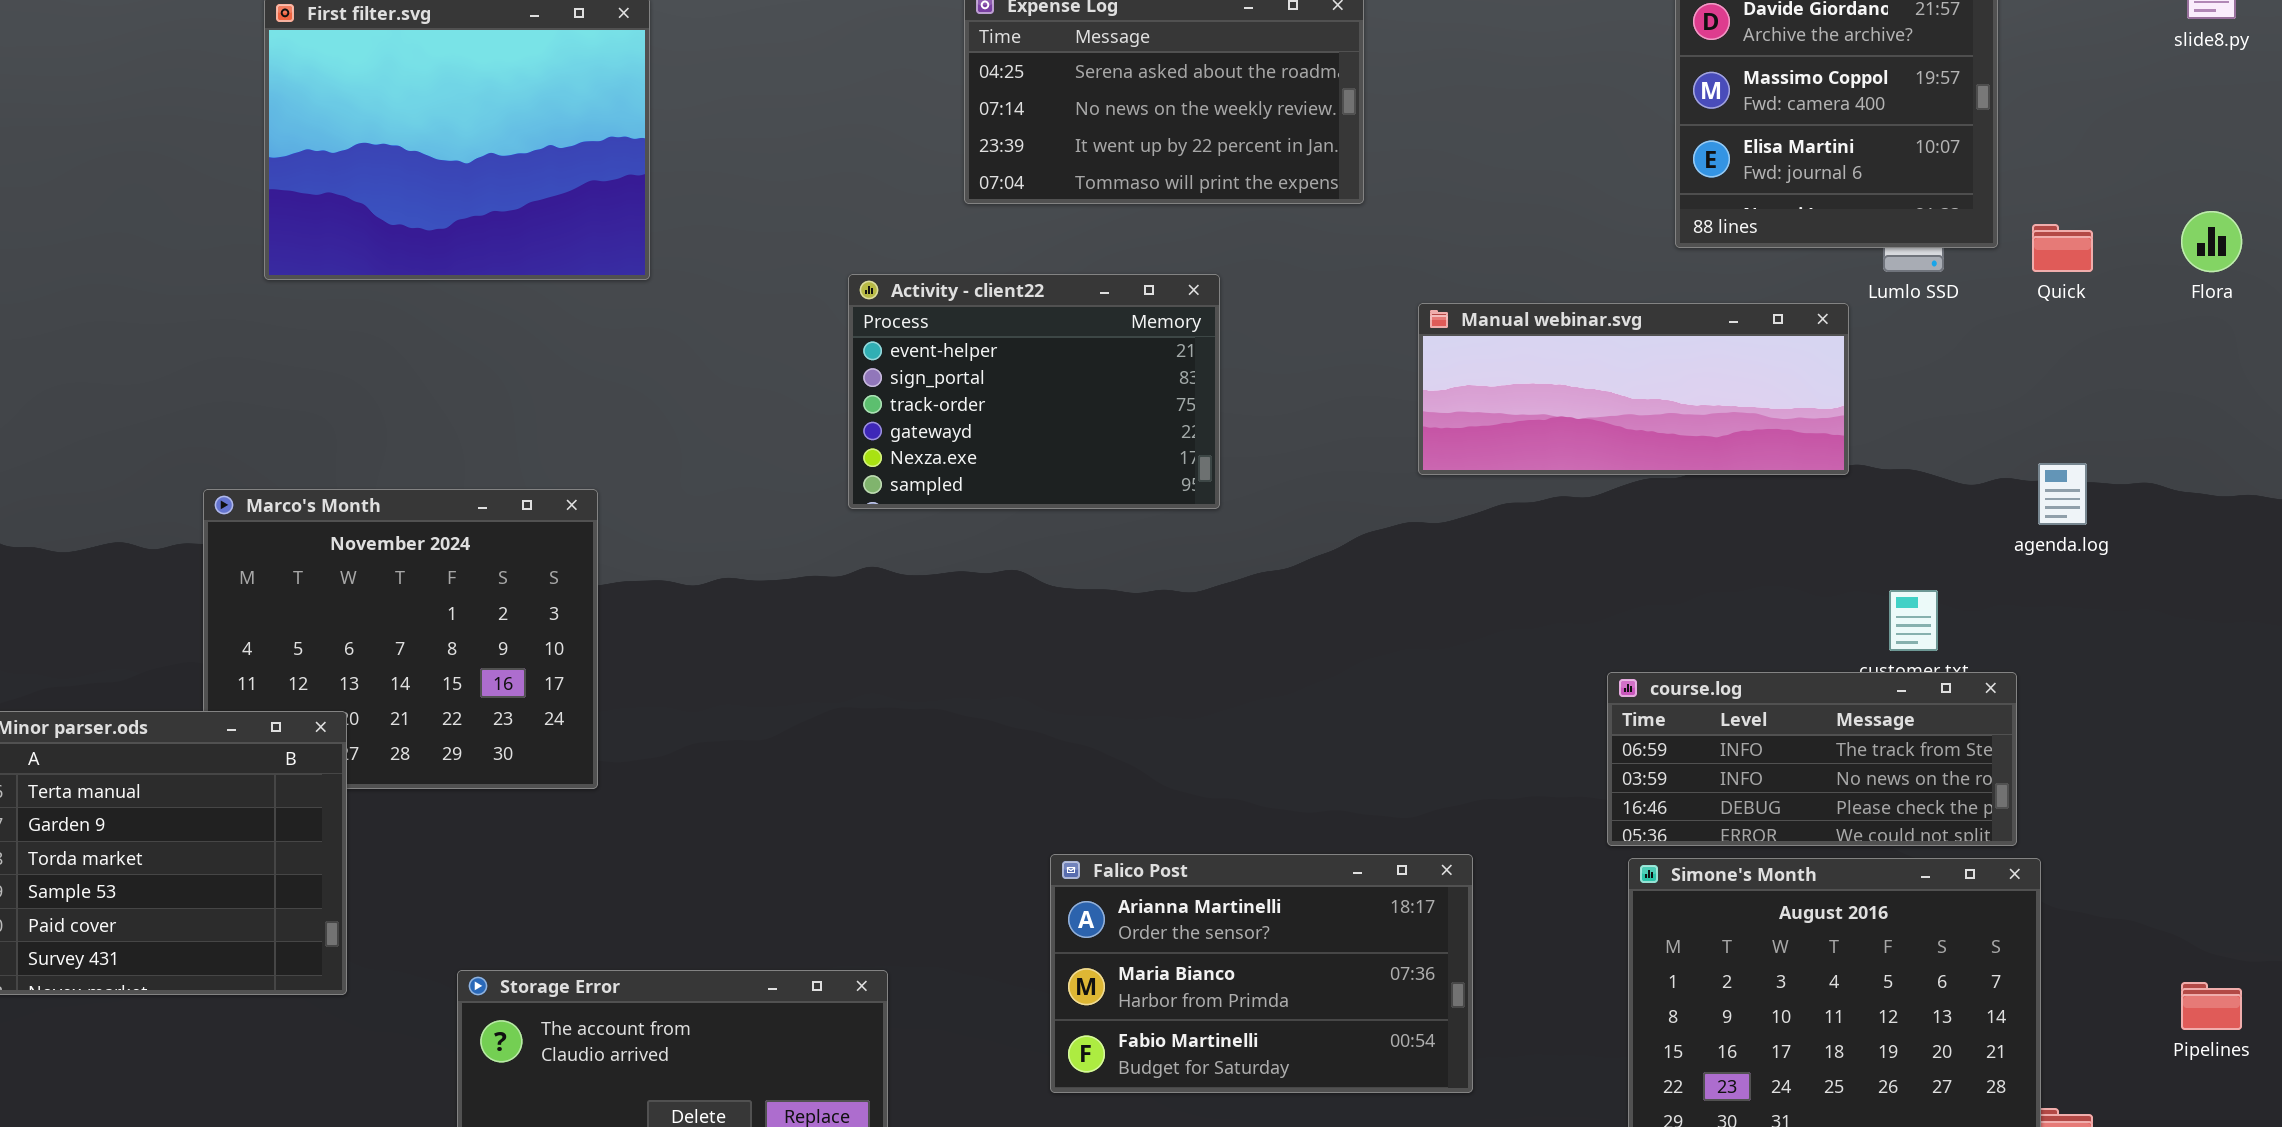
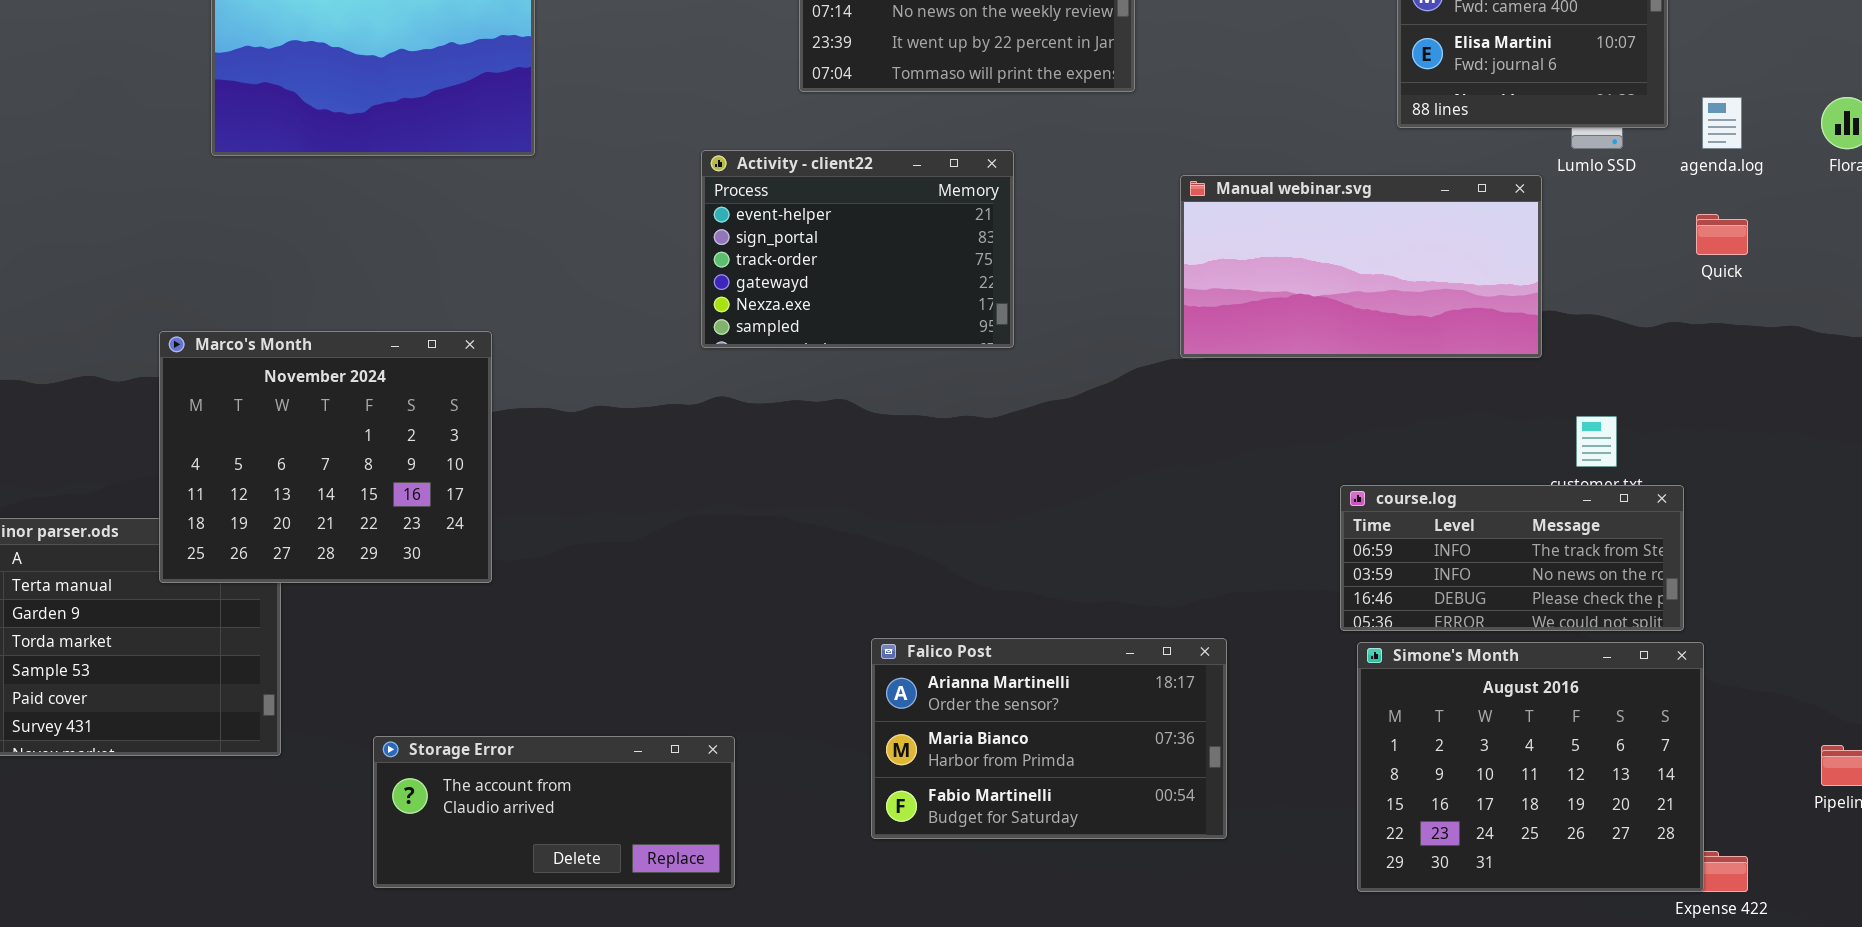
Quick: [2032,224,2093,272] -> [1696,214,1748,255], moved
Manual webinar.svg: [1418,303,1849,475] -> [1180,175,1542,358], resized
agenda.log: [2038,463,2087,525] -> [1702,97,1742,149], moved
Marco's Month: [203,489,598,789] -> [159,331,492,583], raised

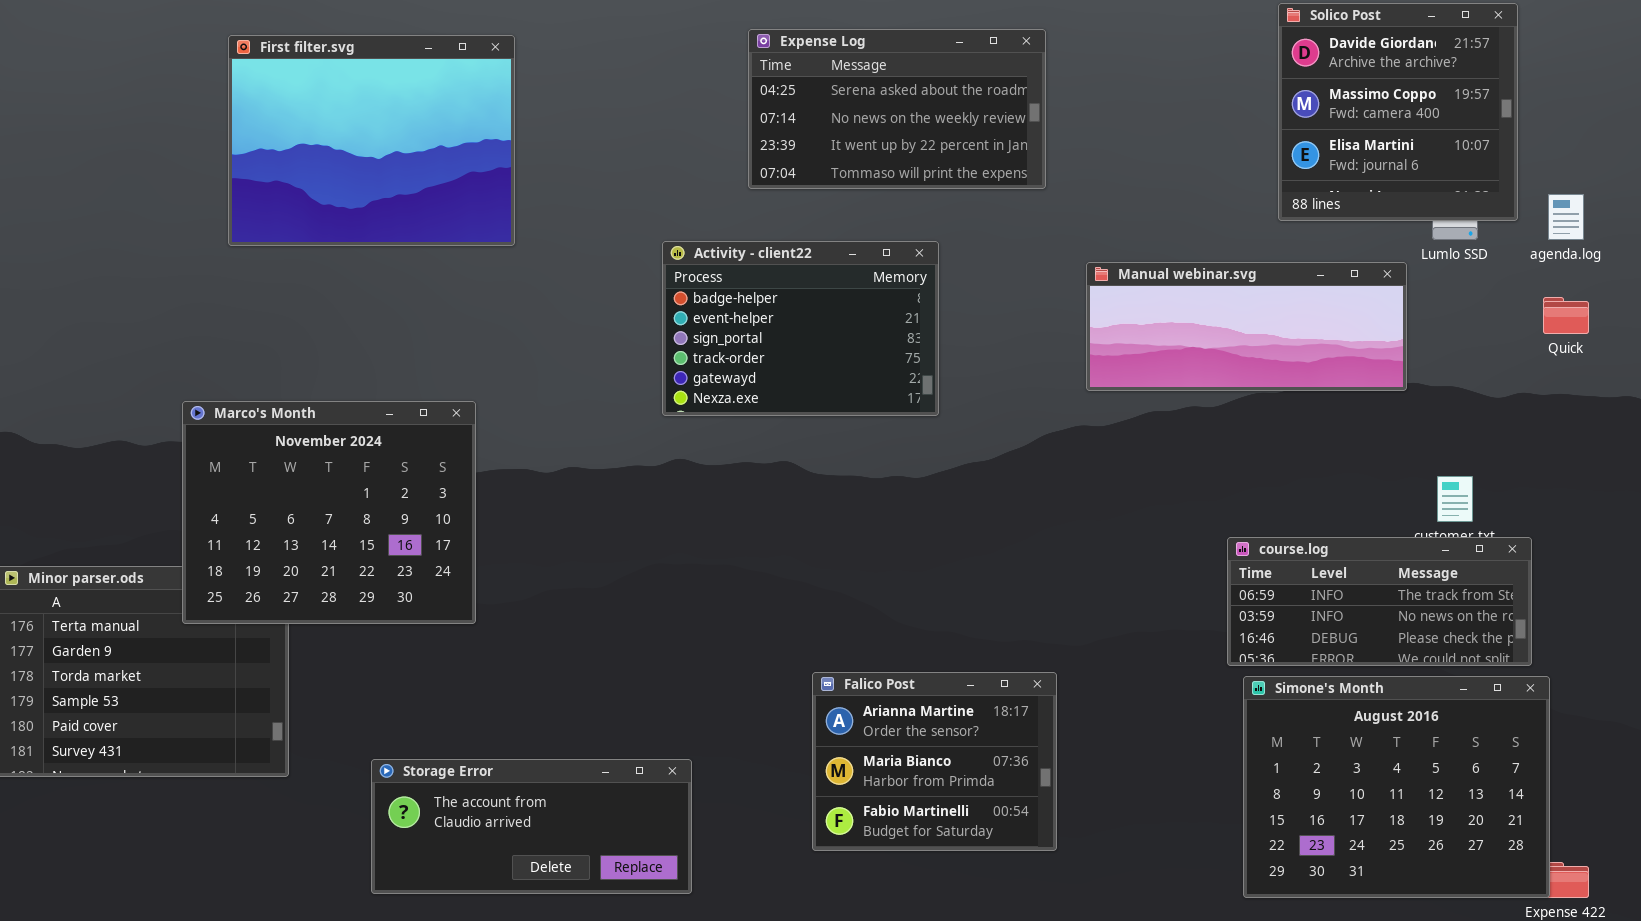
Activity - client22: [701,150,1014,348] -> [662,241,939,416], scrolled up 1 row
Manual webinar.svg: [1180,175,1542,358] -> [1086,262,1407,391], resized
Falico Post: [871,638,1227,839] -> [812,672,1057,851], resized

